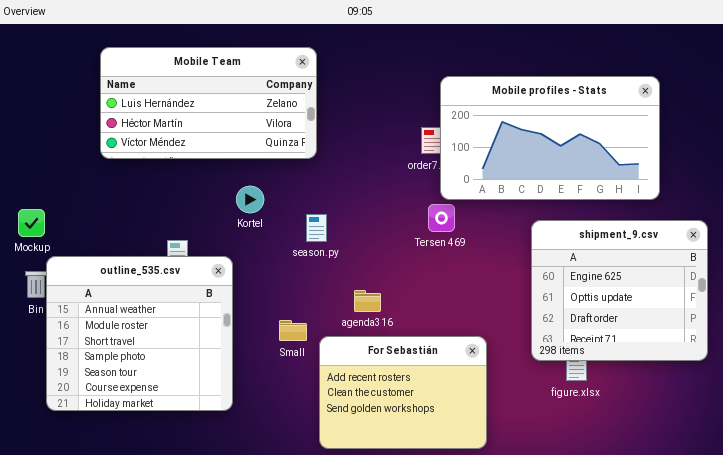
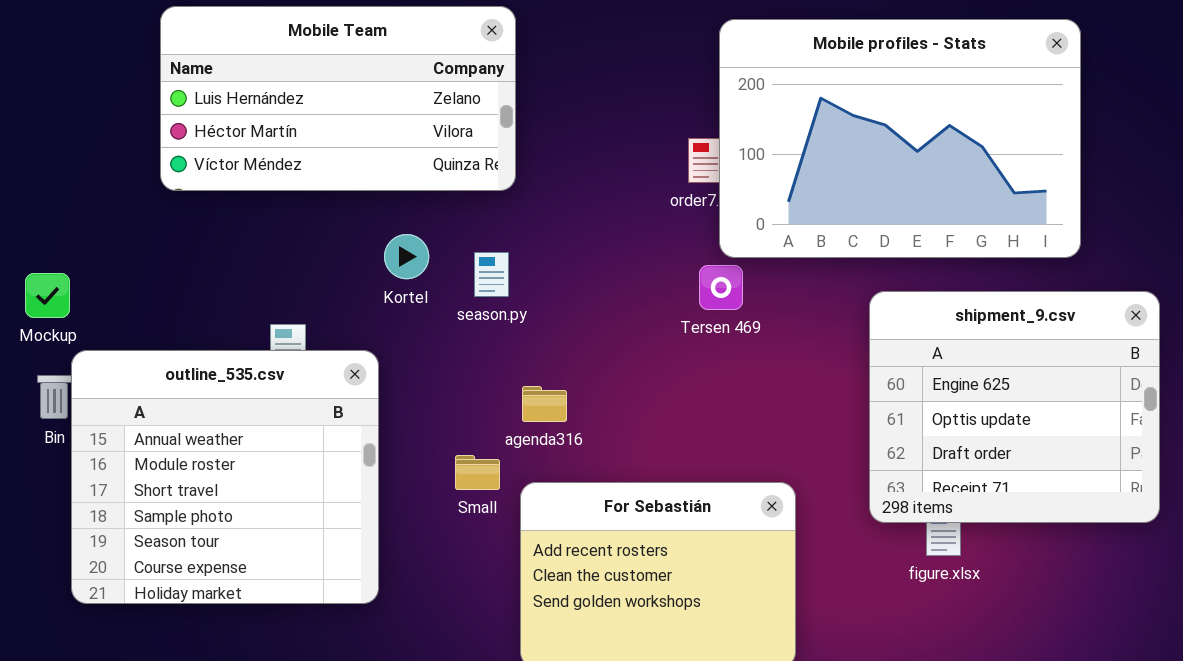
Mobile profiles - Stats: [440,76,660,200] -> [719,19,1081,258], resized
season.py: [306,214,327,242] -> [474,252,509,297], moved
agenda316: [354,290,381,312] -> [522,386,567,422], moved

